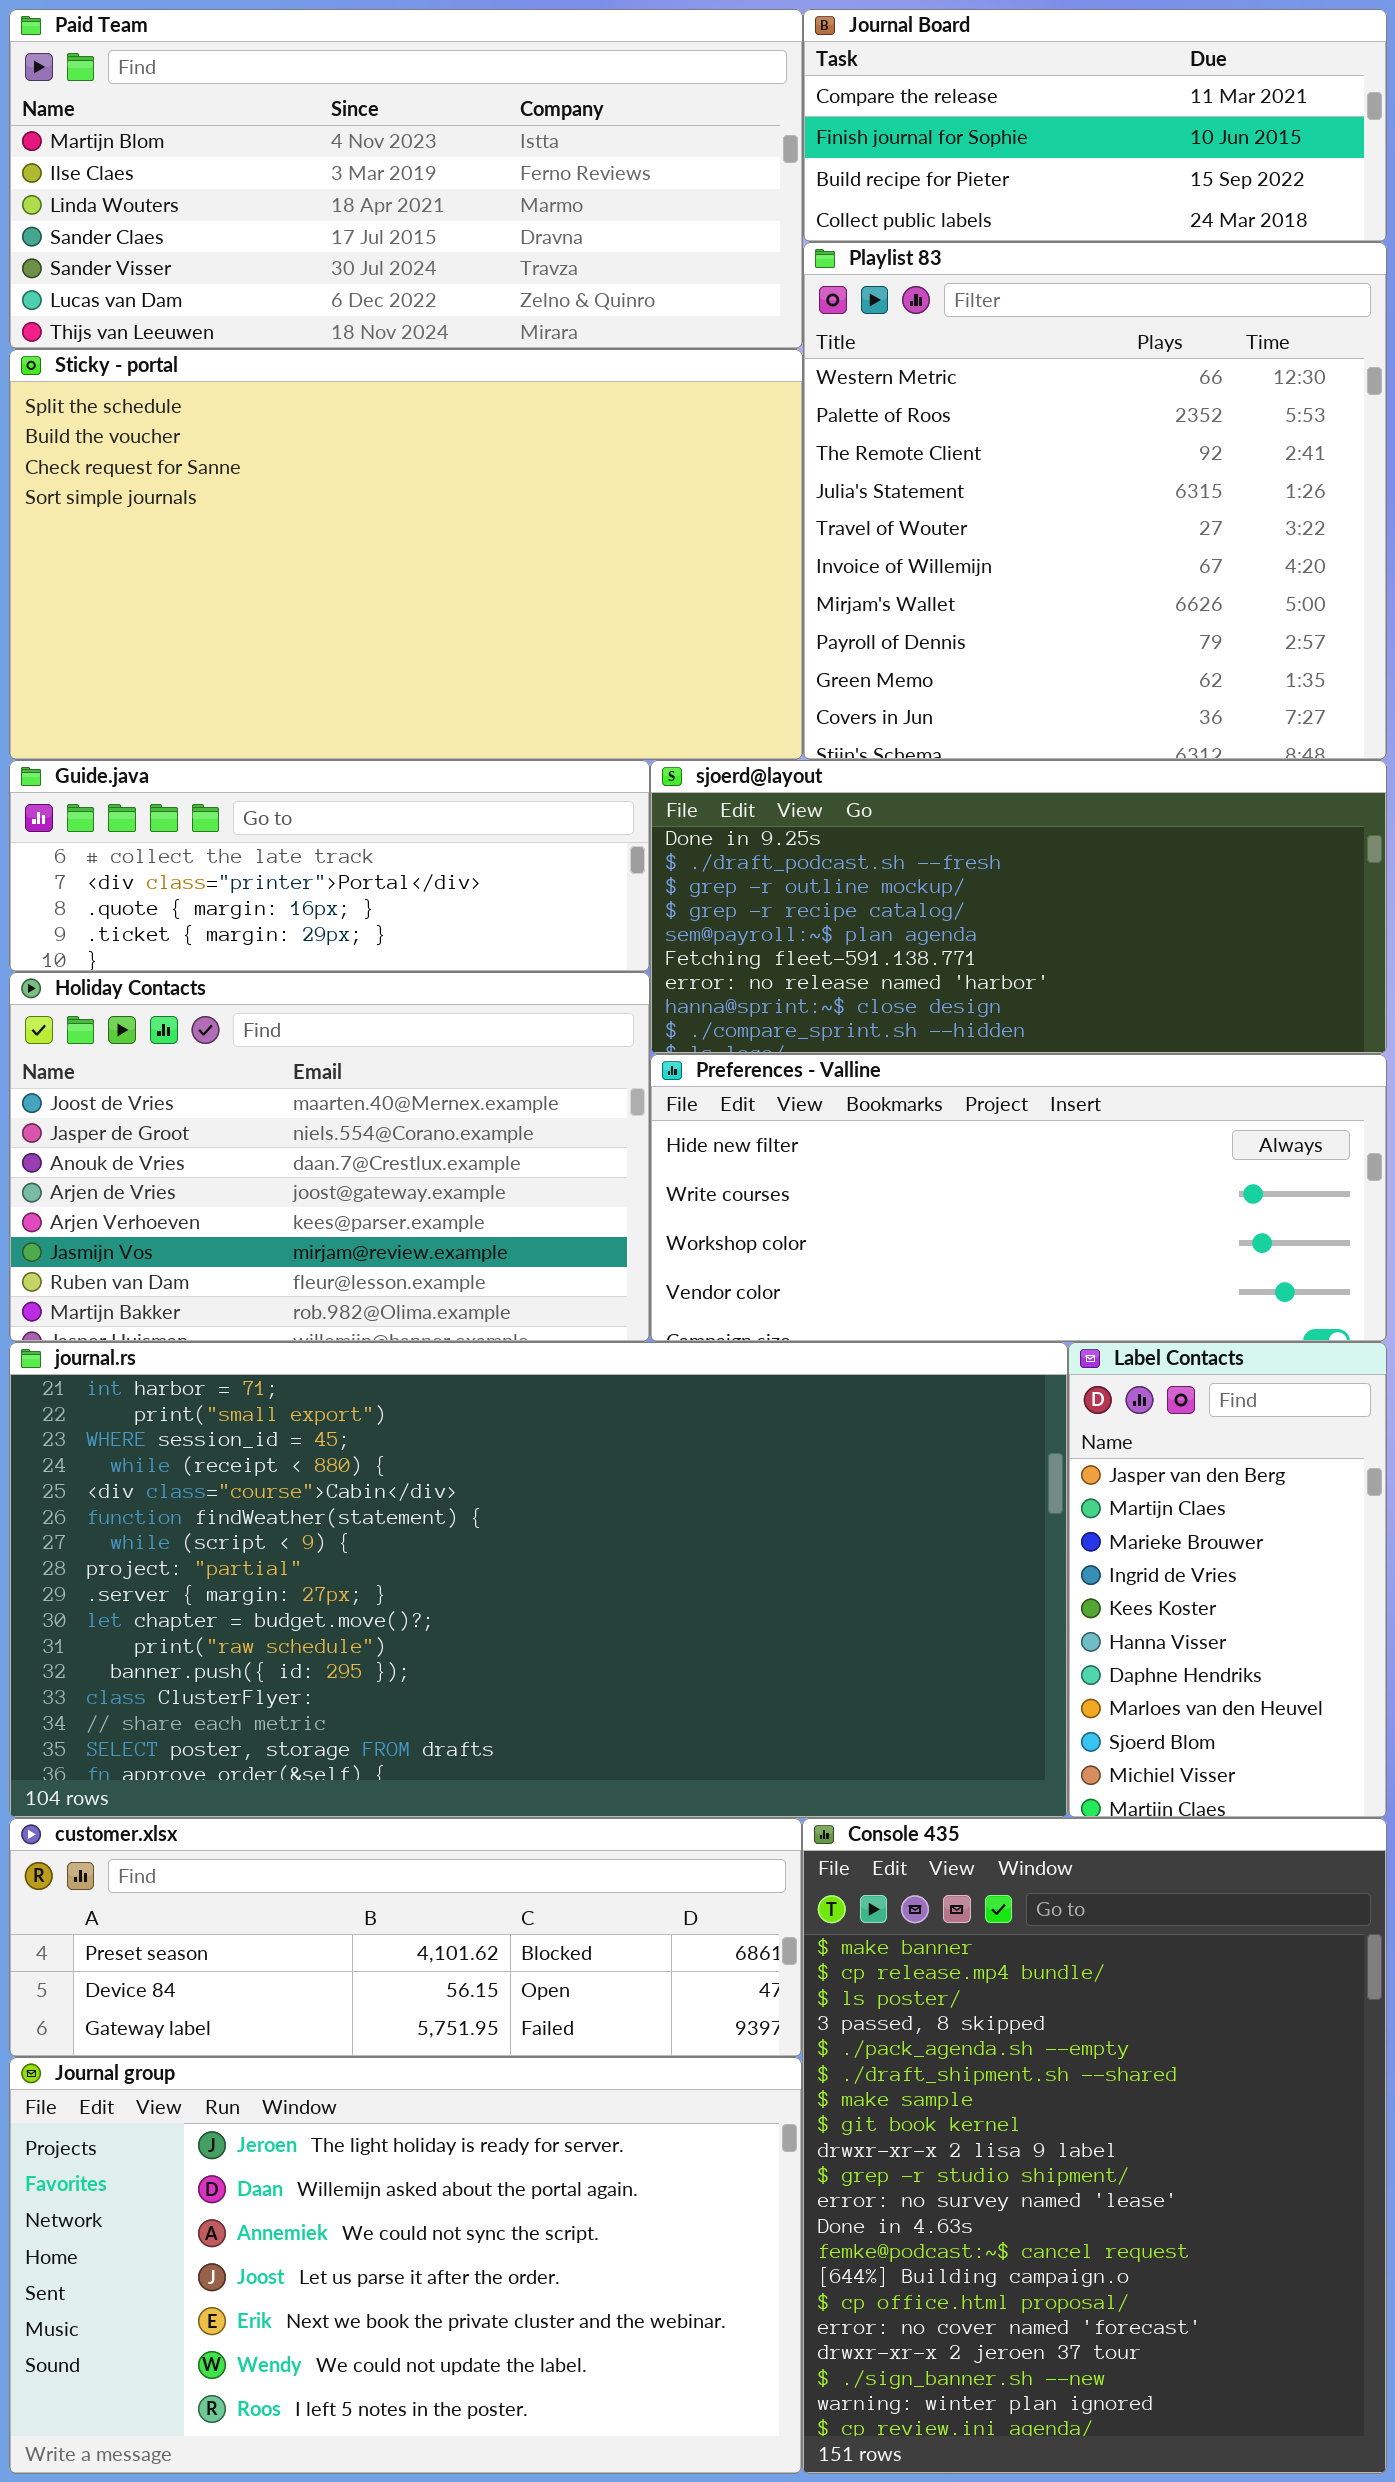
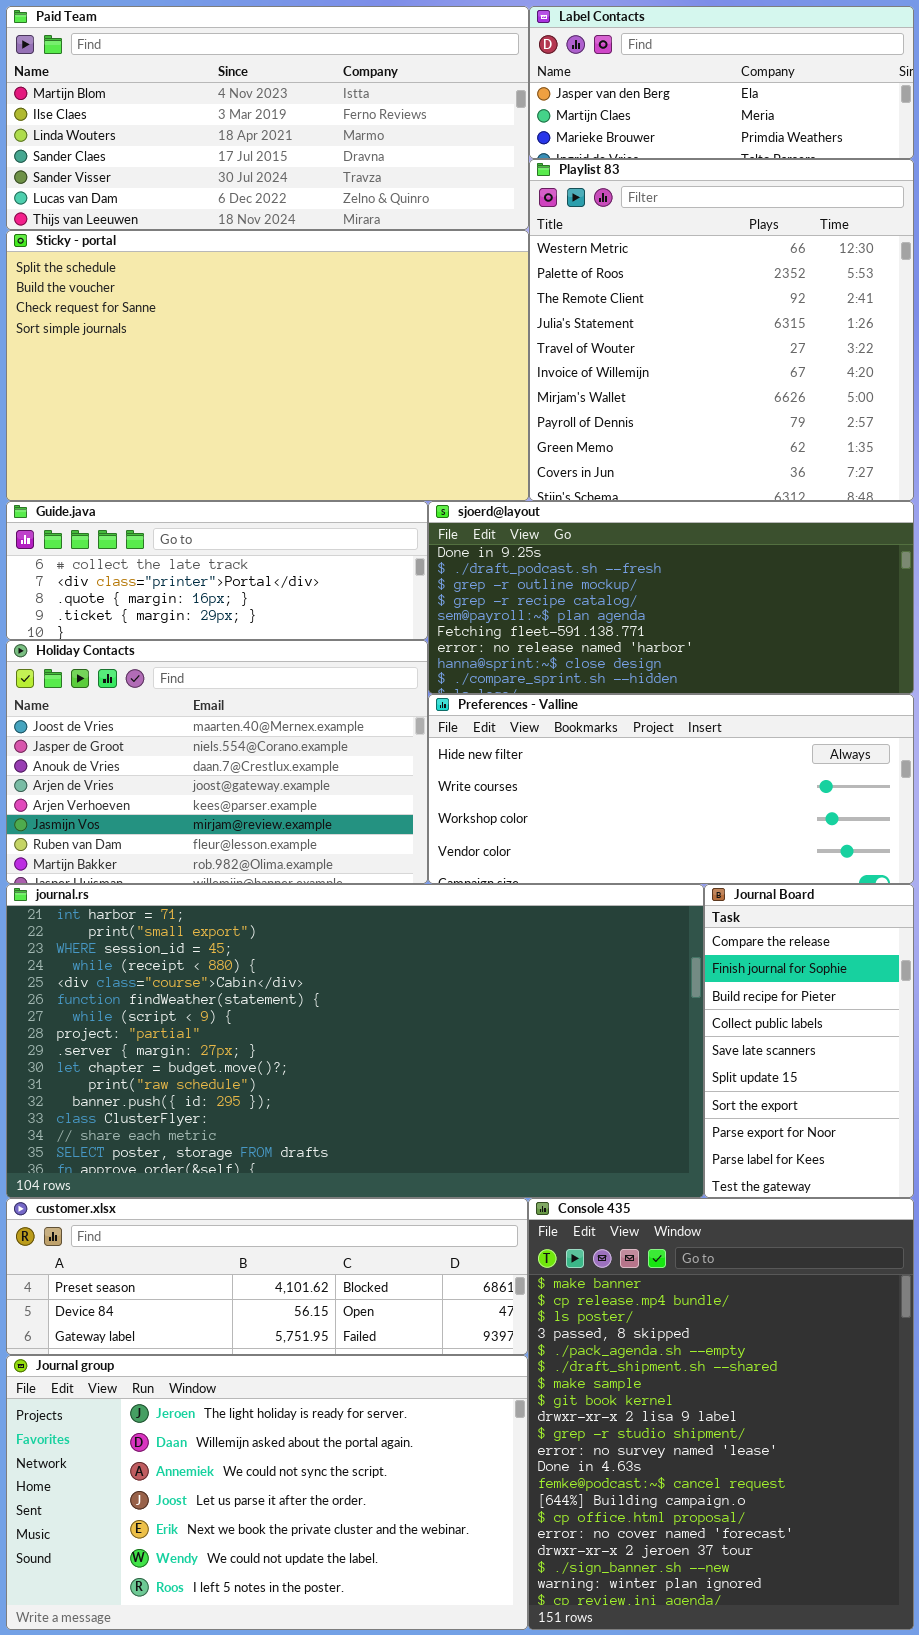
Journal Board: [803,9,1387,242] -> [704,884,914,1198], moved, resized
Label Contacts: [1068,1342,1387,1818] -> [529,6,914,159], moved, resized

